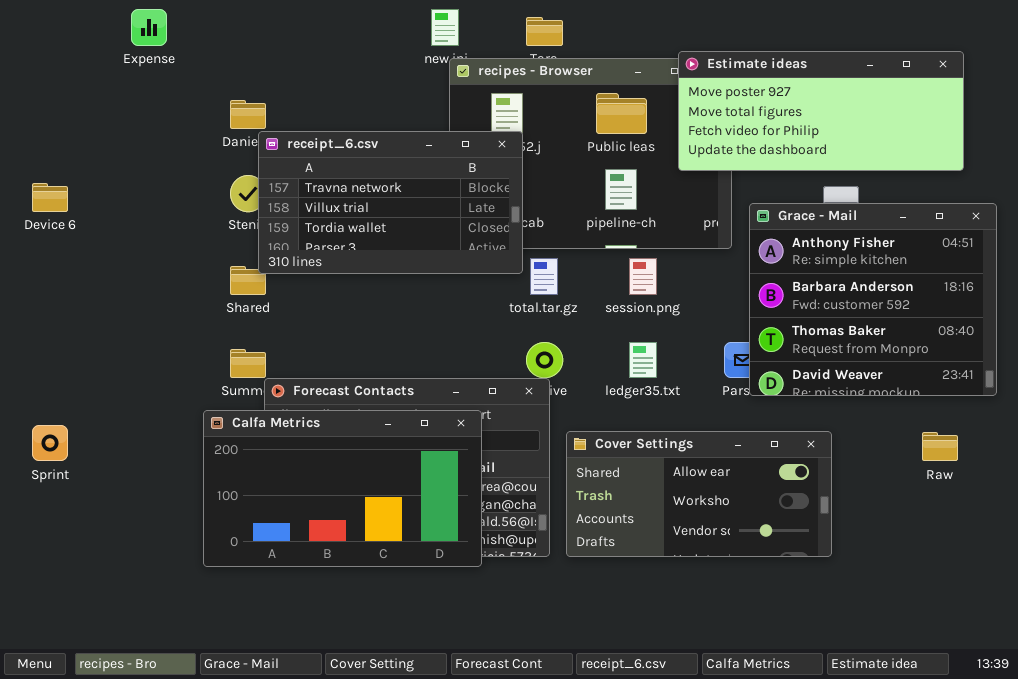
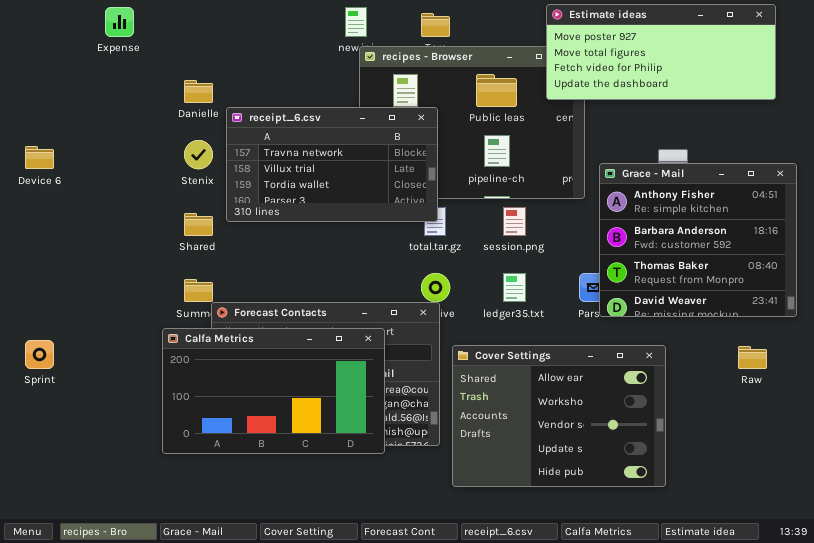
Estimate ideas: [678,51,964,171] -> [546,4,776,100], moved
receipt_6.csv: [258,131,523,274] -> [226,107,438,222], moved
Cover Settings: [566,431,832,557] -> [452,345,666,487], resized

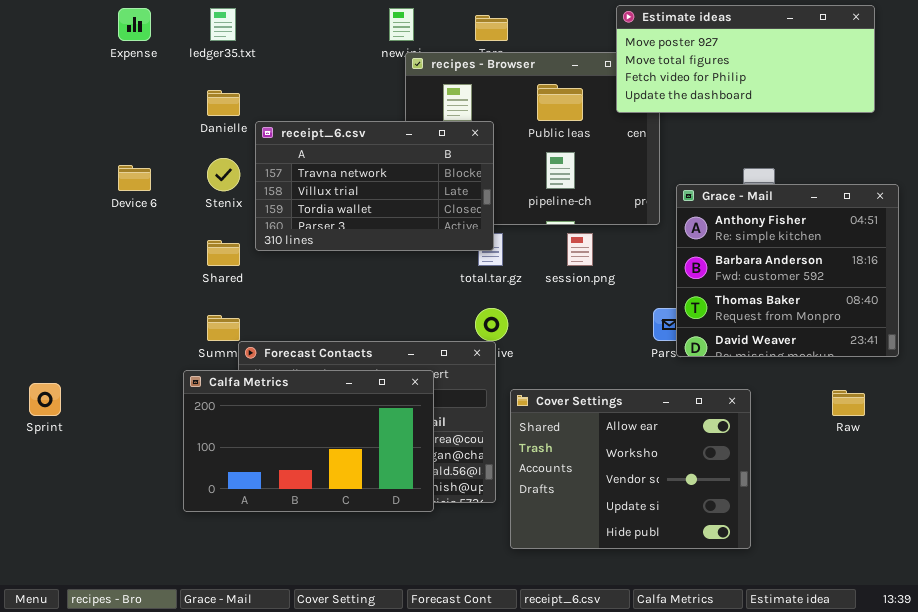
Device 6: [25,146,54,169] -> [118,165,151,191], moved
ledger35.txt: [503,273,526,302] -> [210,8,236,41], moved

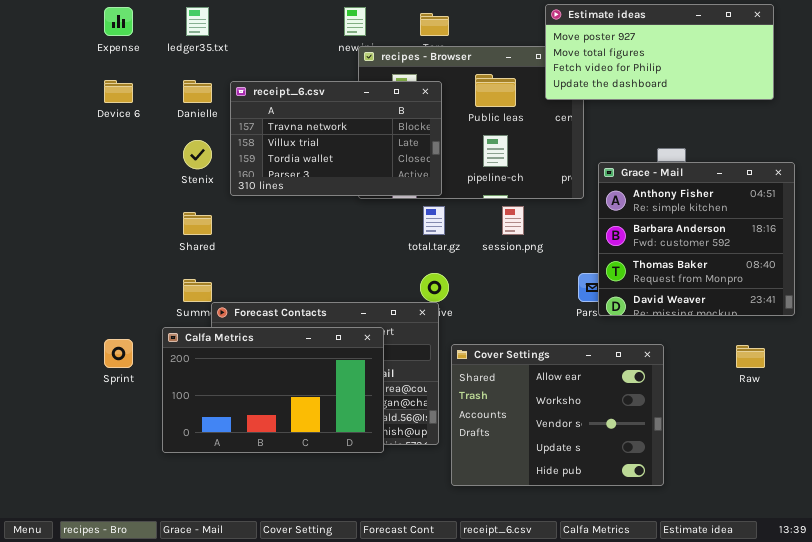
receipt_6.csv: [255,121,494,251] -> [230,81,442,196], moved
Device 6: [118,165,151,191] -> [104,80,133,103], moved
Sprint: [29,383,61,416] -> [104,339,133,368], moved

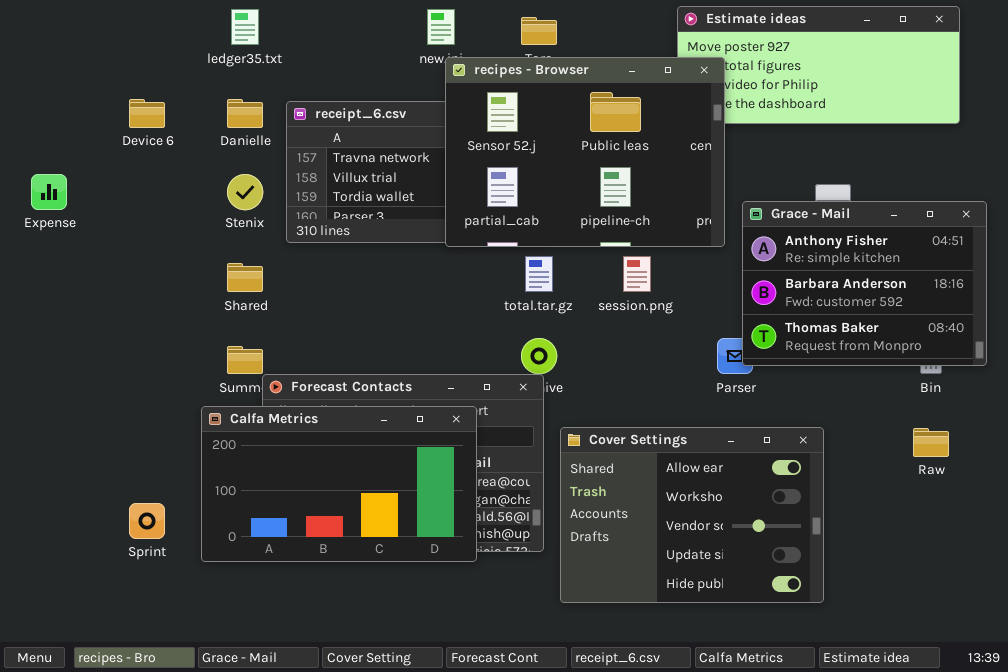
Expense: [104,7,133,36] -> [31,174,67,210], moved
recipes - Browser: [358,46,584,199] -> [445,57,725,247], raised
Grace - Mail: [598,162,795,316] -> [742,201,987,366], resized
Sprint: [104,339,133,368] -> [129,503,165,539], moved

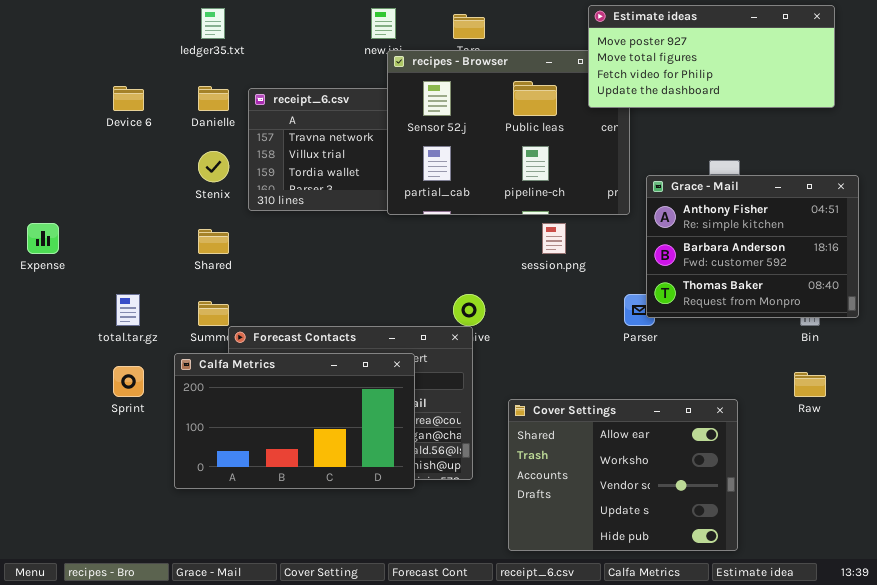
Estimate ideas: [677,6,960,124] -> [588,5,835,108], raised
Expense: [31,174,67,210] -> [27,223,59,254], moved
total.tar.gz: [525,256,553,292] -> [116,294,140,326], moved
Cover Settings: [560,427,824,603] -> [508,399,738,551], moved
Sprint: [129,503,165,539] -> [113,366,144,397], moved

